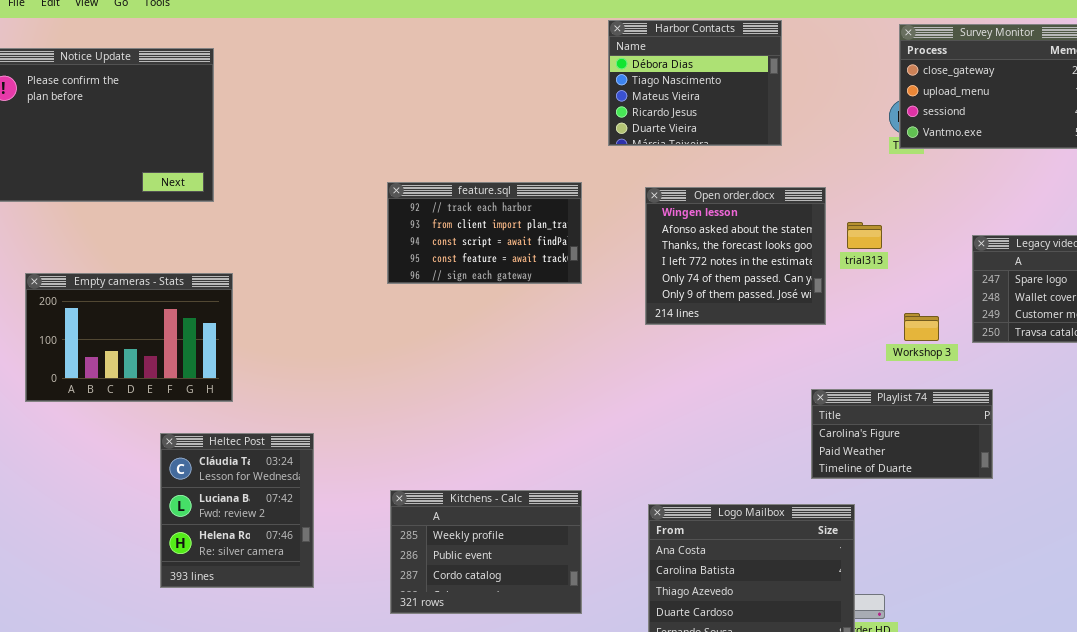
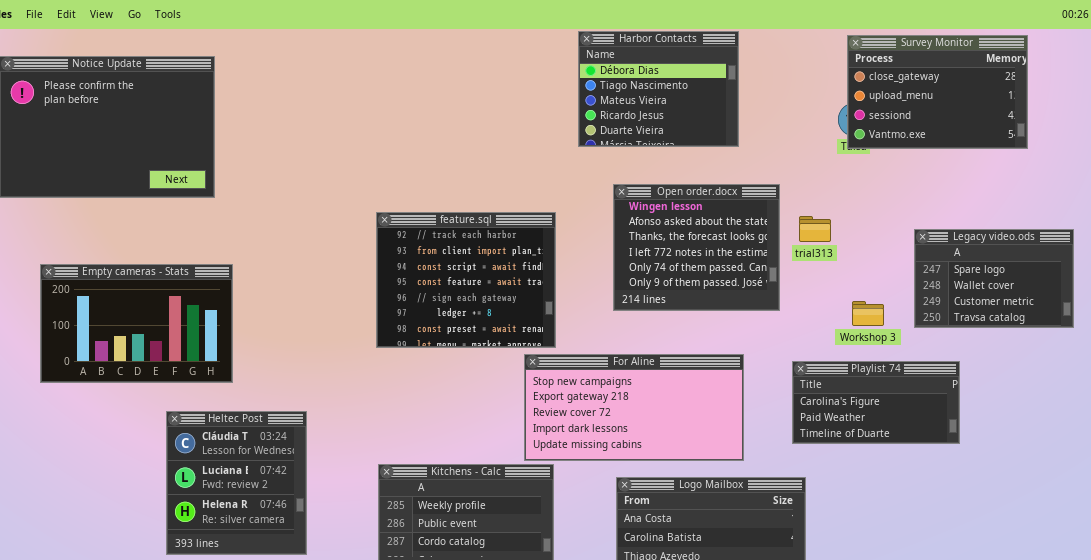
feature.sql: [387,182,582,284] -> [376,212,556,348], moved, resized
For Aline: none -> [524,354,744,461], opened
Playlist 74: [811,389,993,479] -> [792,361,960,444], moved

